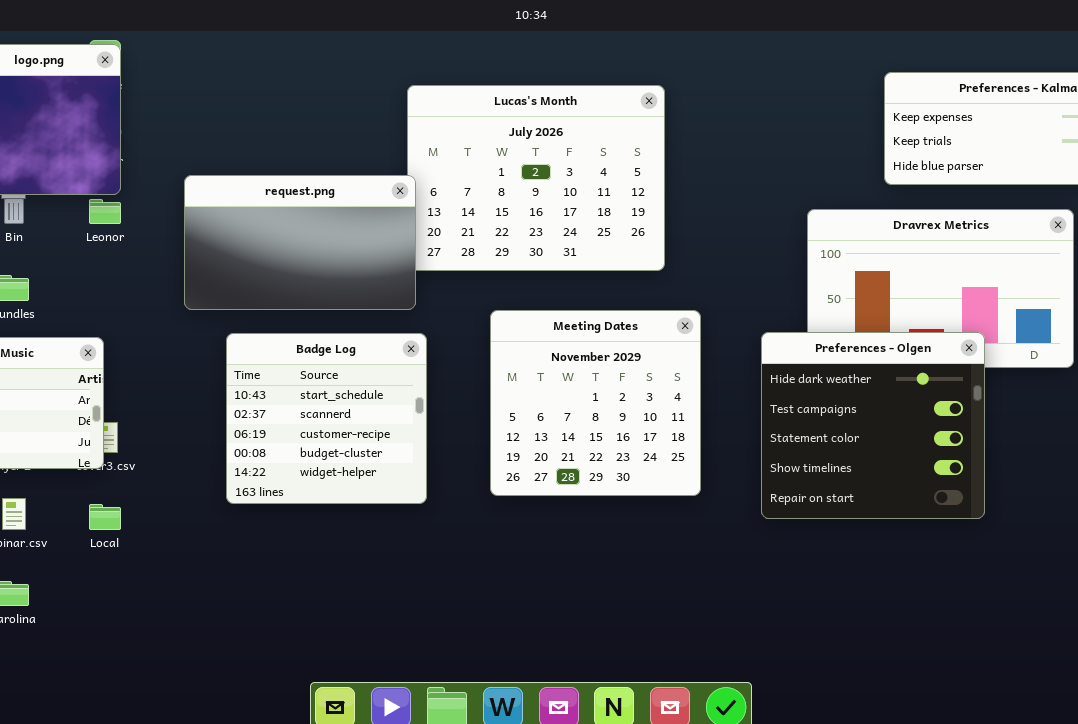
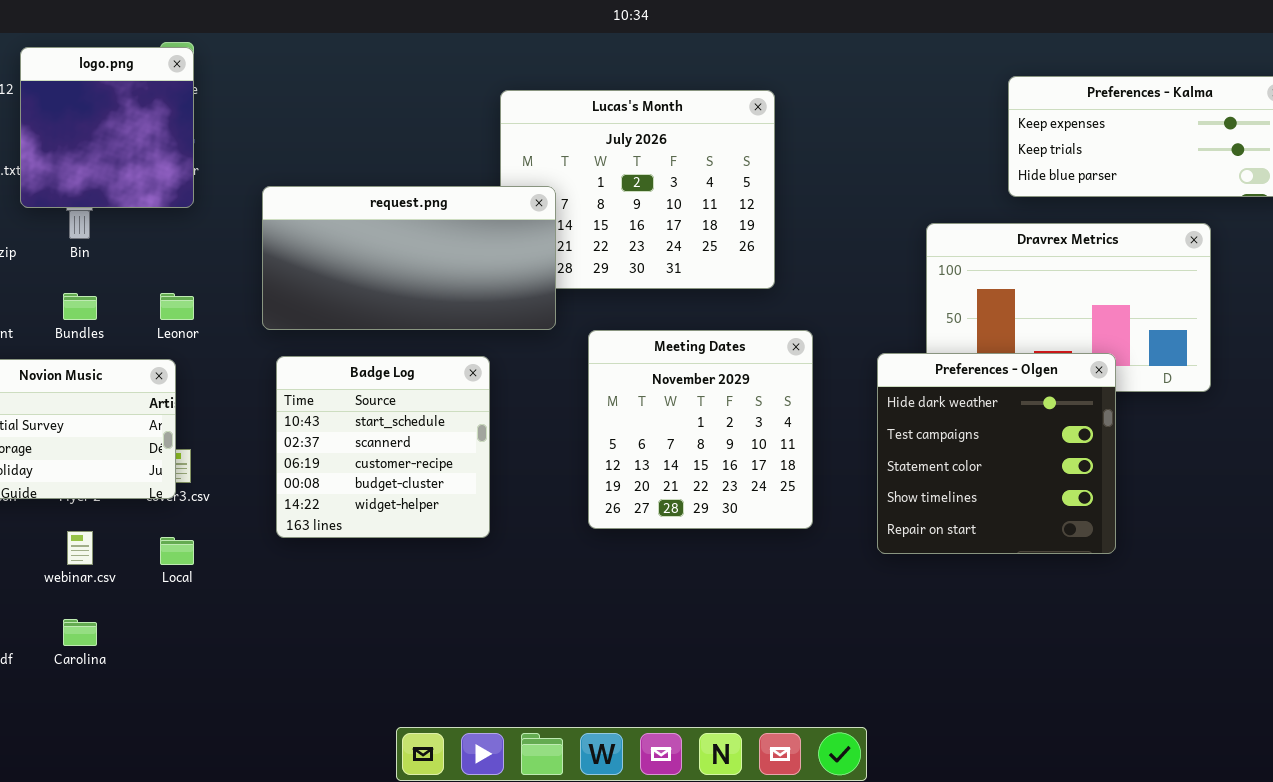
request.png: [184,175,416,310] -> [262,186,556,330], resized
Leonor: [89,199,121,224] -> [160,293,194,320], moved
Badge Log: [226,333,427,504] -> [276,356,490,538], moved

